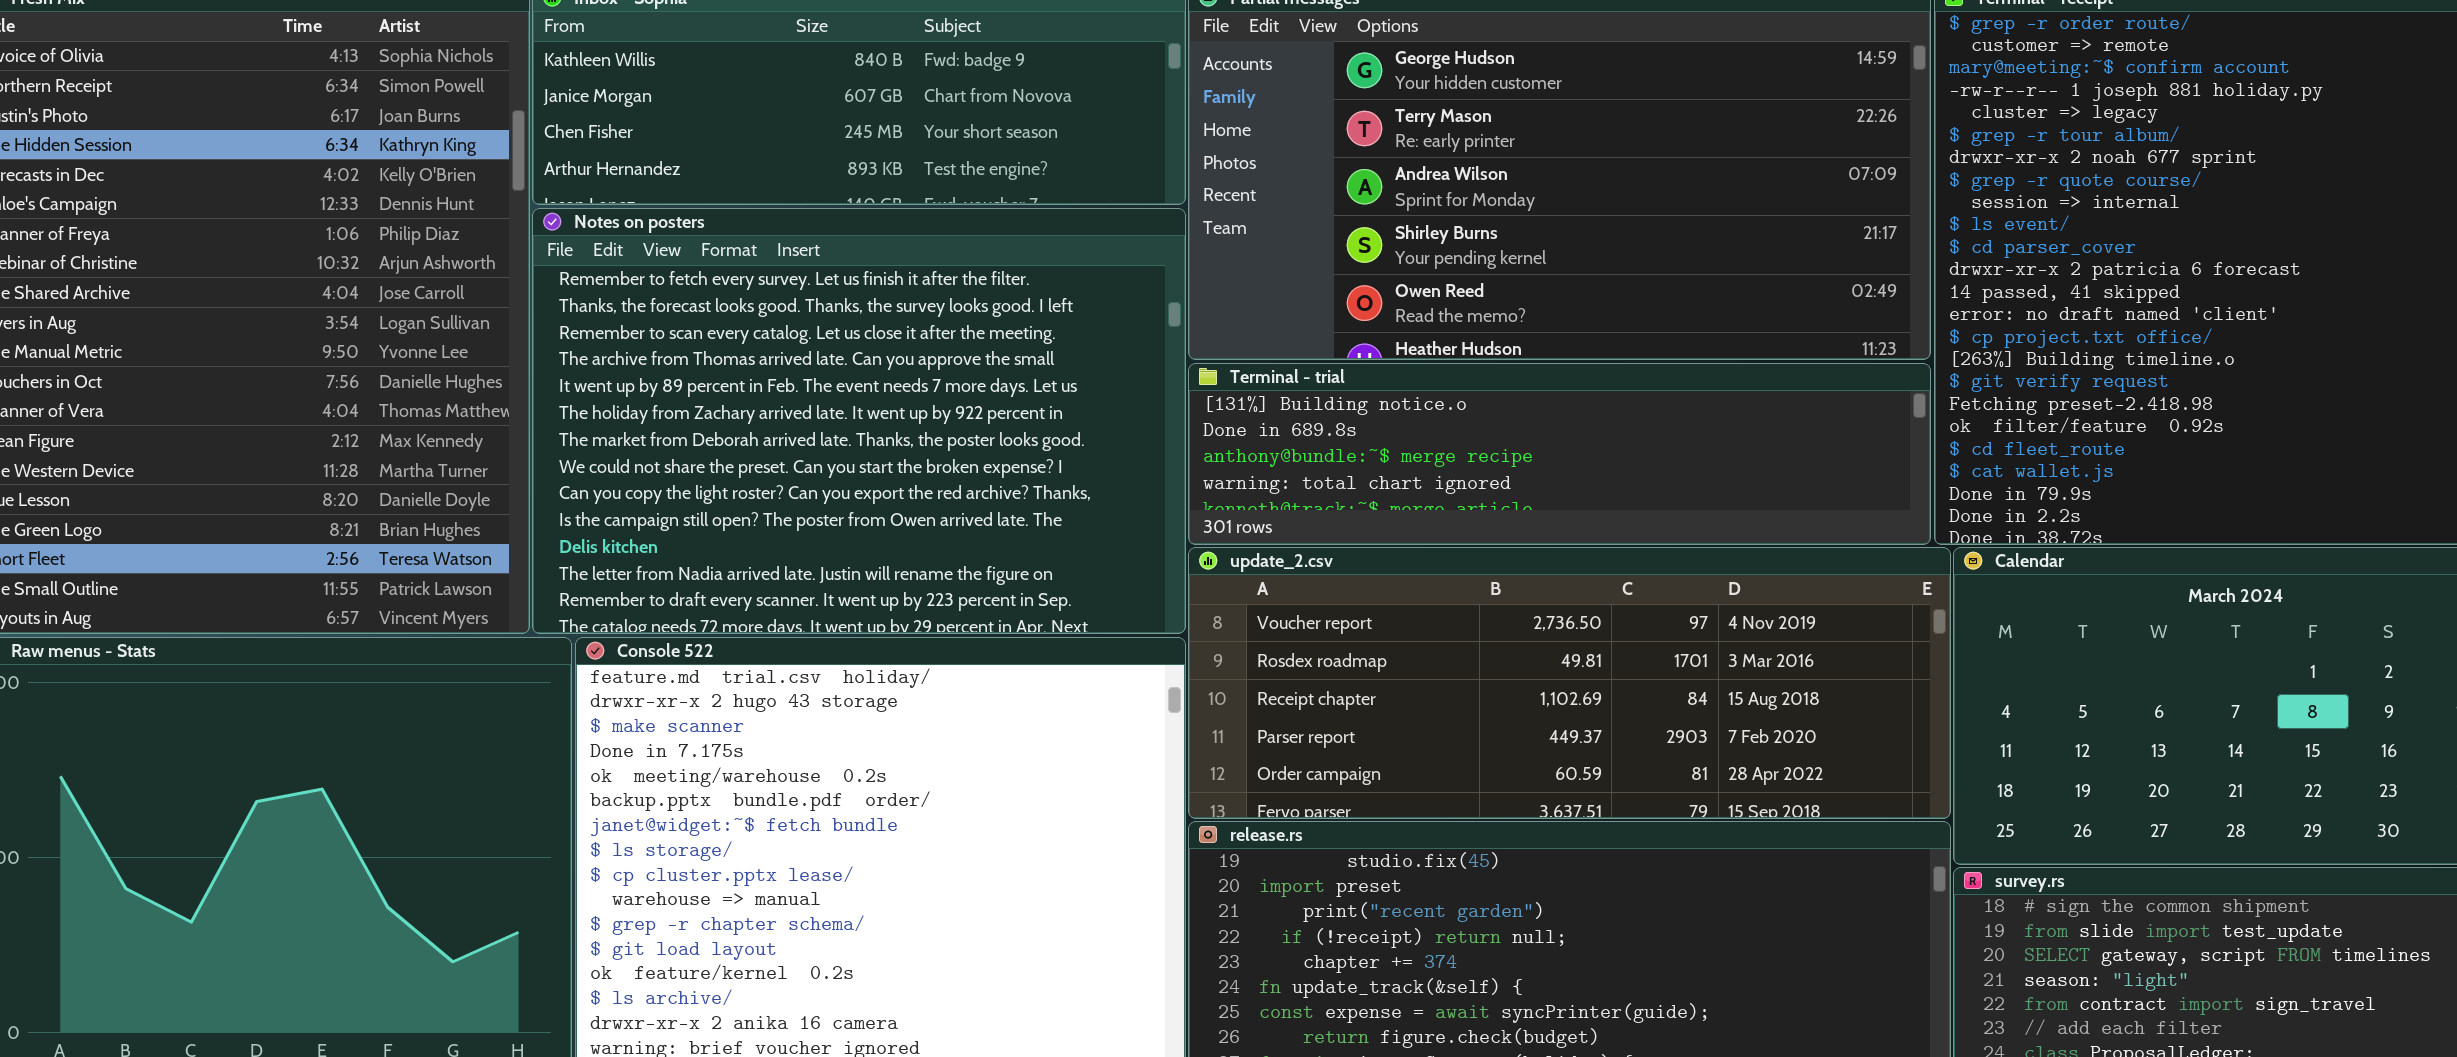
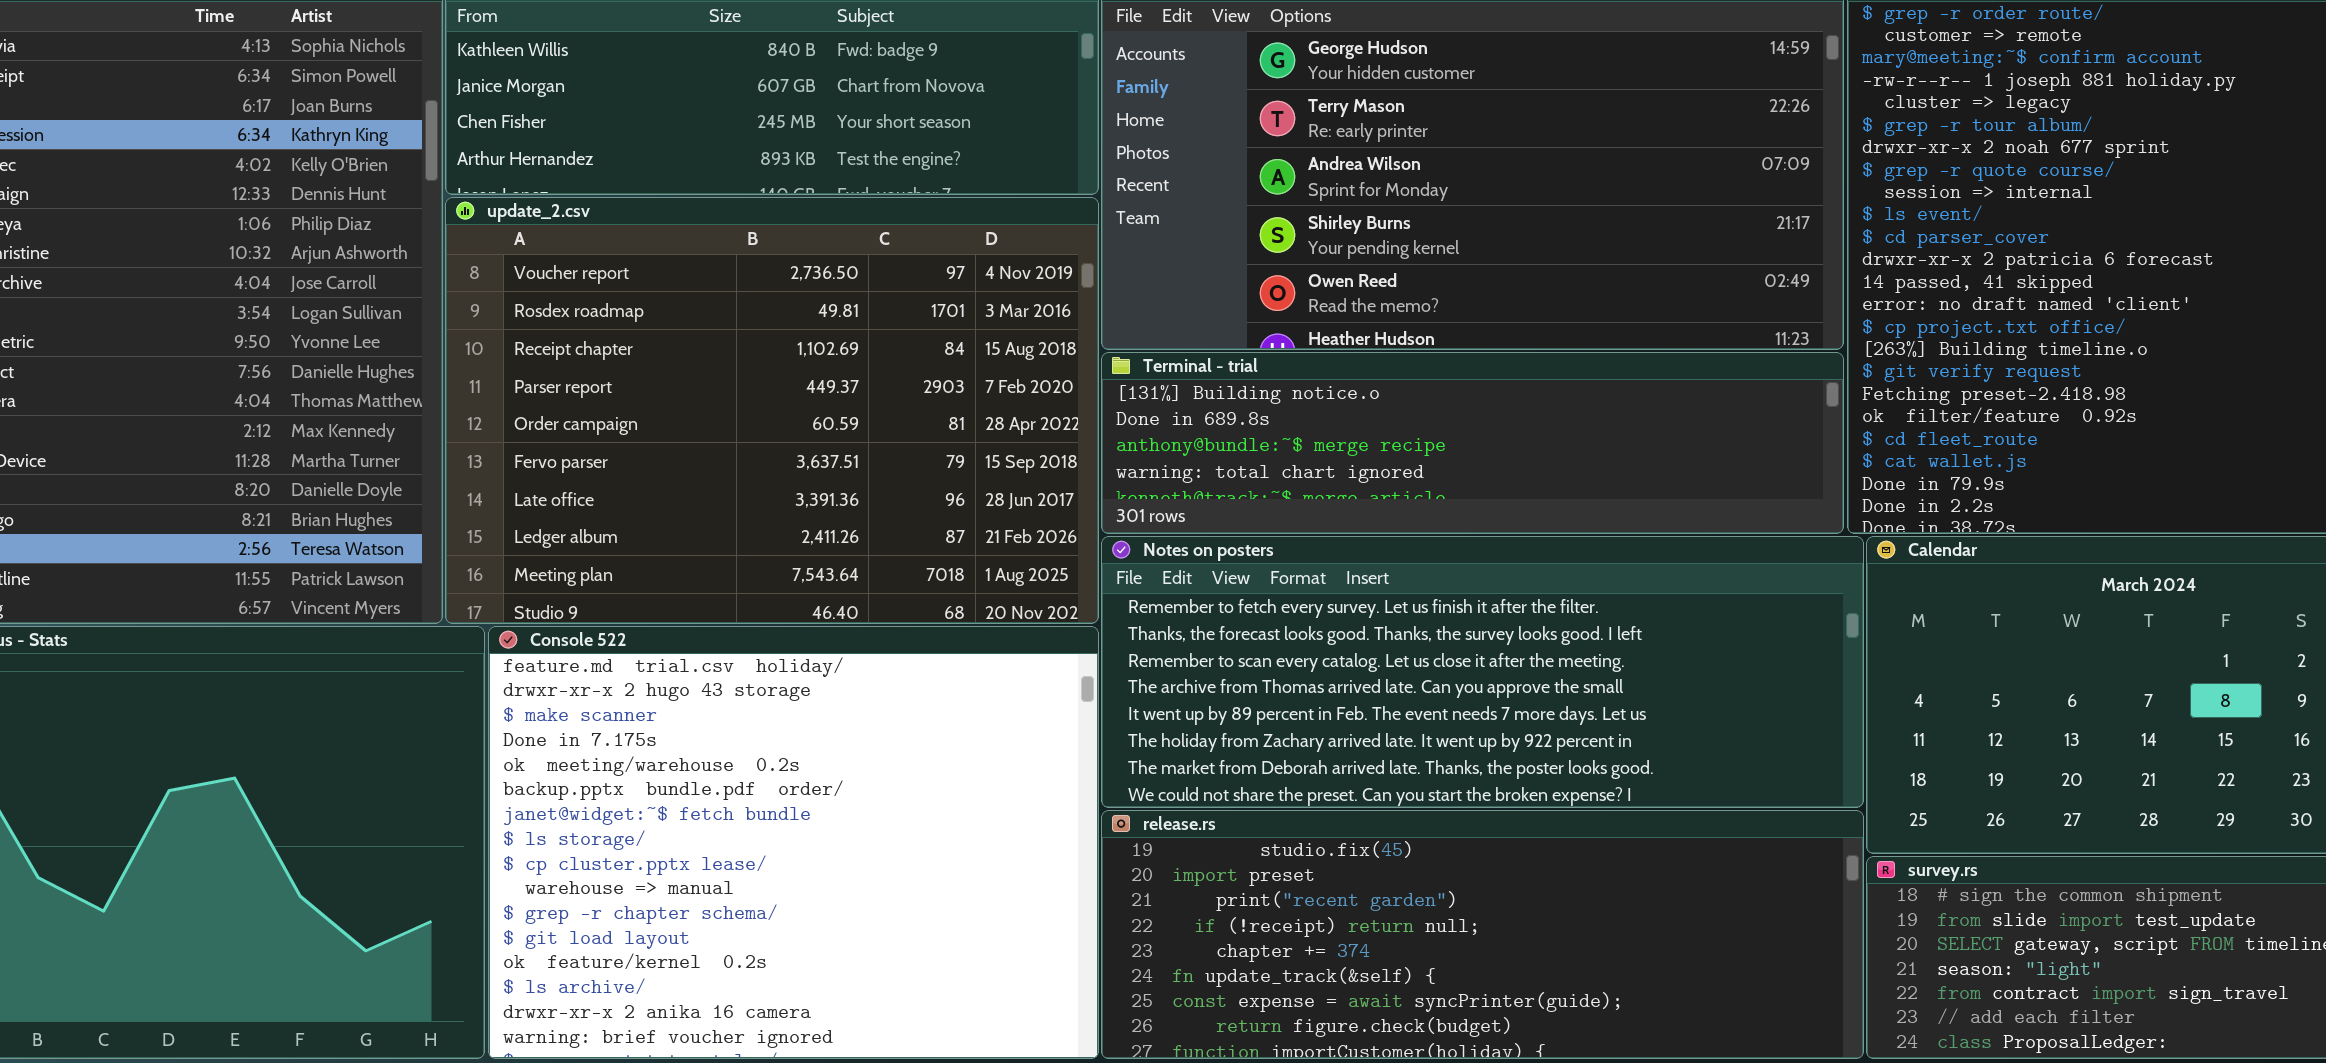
Notes on posters: [532,208,1186,634] -> [1101,536,1864,808], moved, resized
update_2.csv: [1188,547,1951,819] -> [445,197,1099,624], moved, resized

